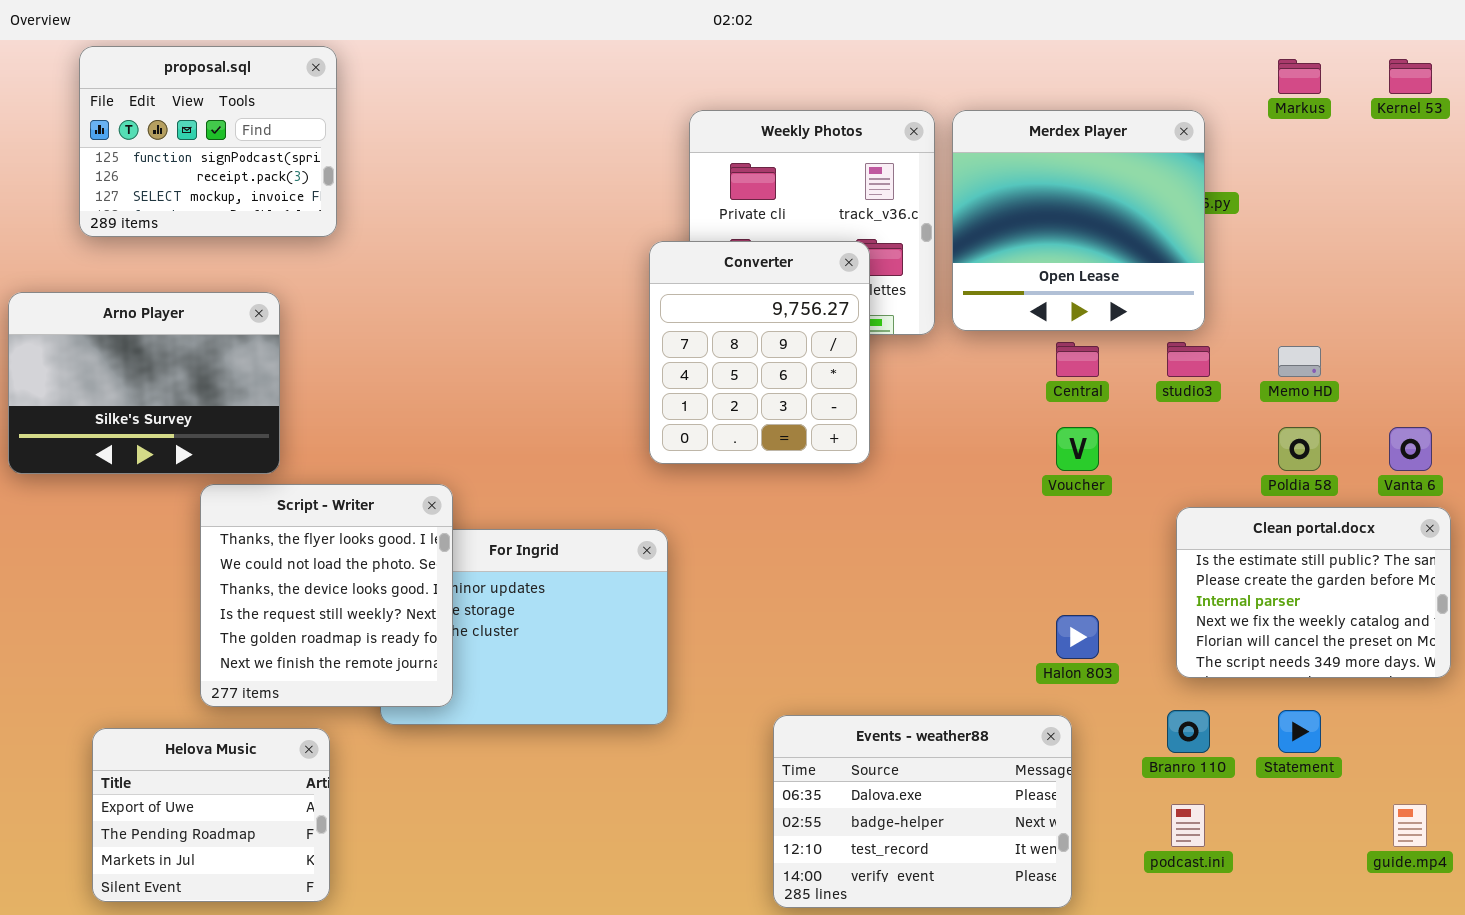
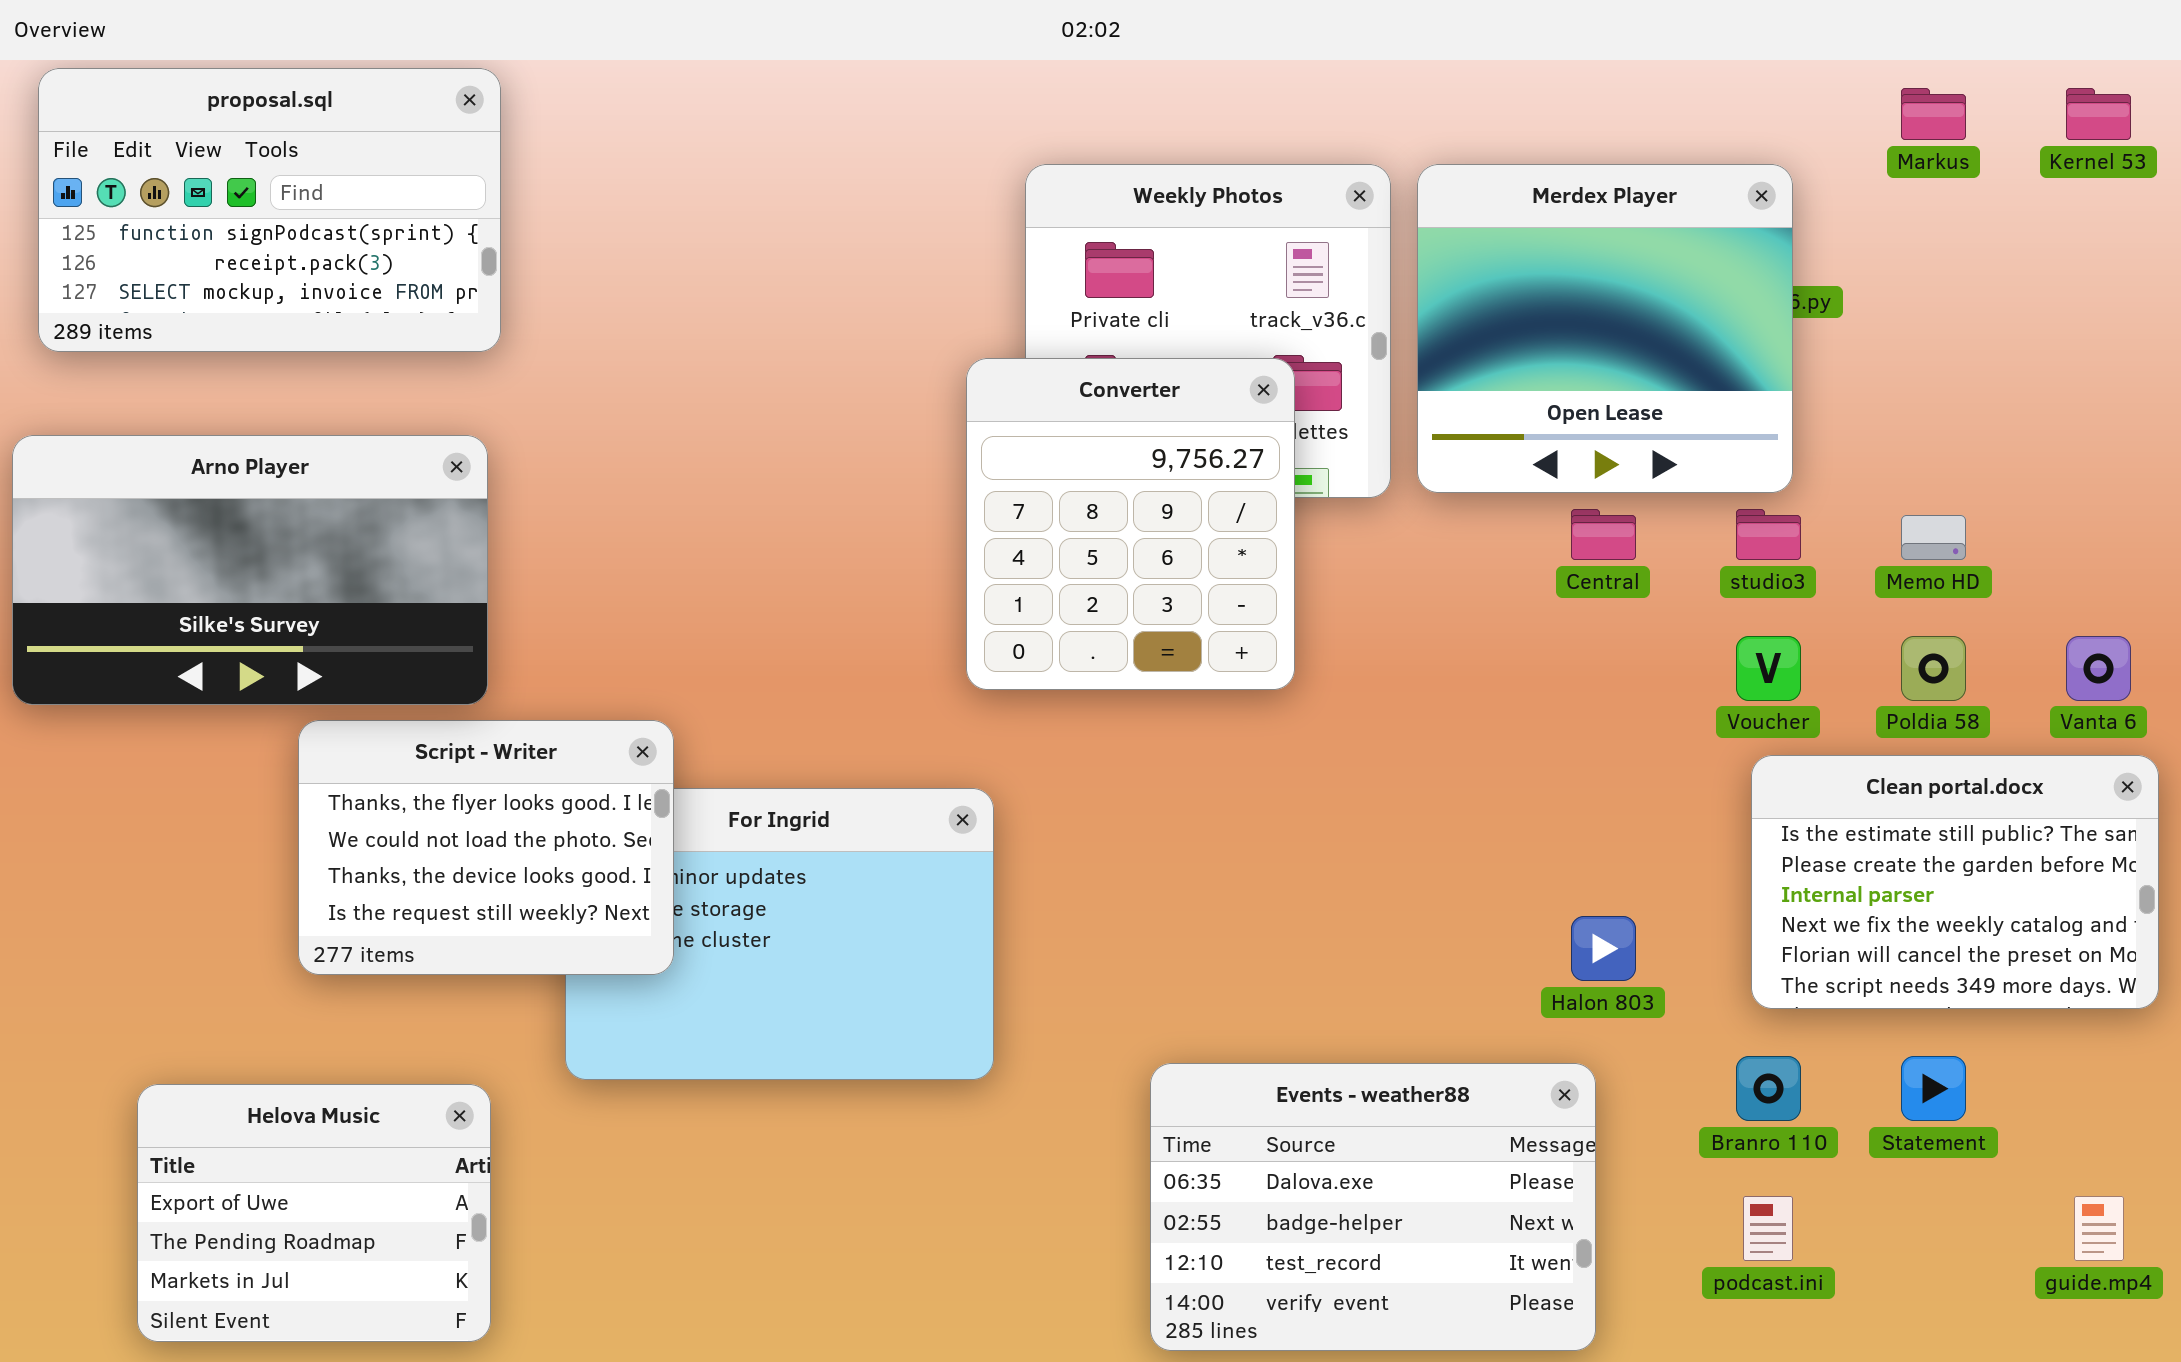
proposal.sql: [79,46,337,237] -> [38,68,501,352], resized
Arno Player: [8,292,280,474] -> [12,435,488,705], resized
Voucher: [1056,427,1099,471] -> [1736,636,1801,701], moved
Script - Writer: [200,484,453,707] -> [298,720,674,975], resized

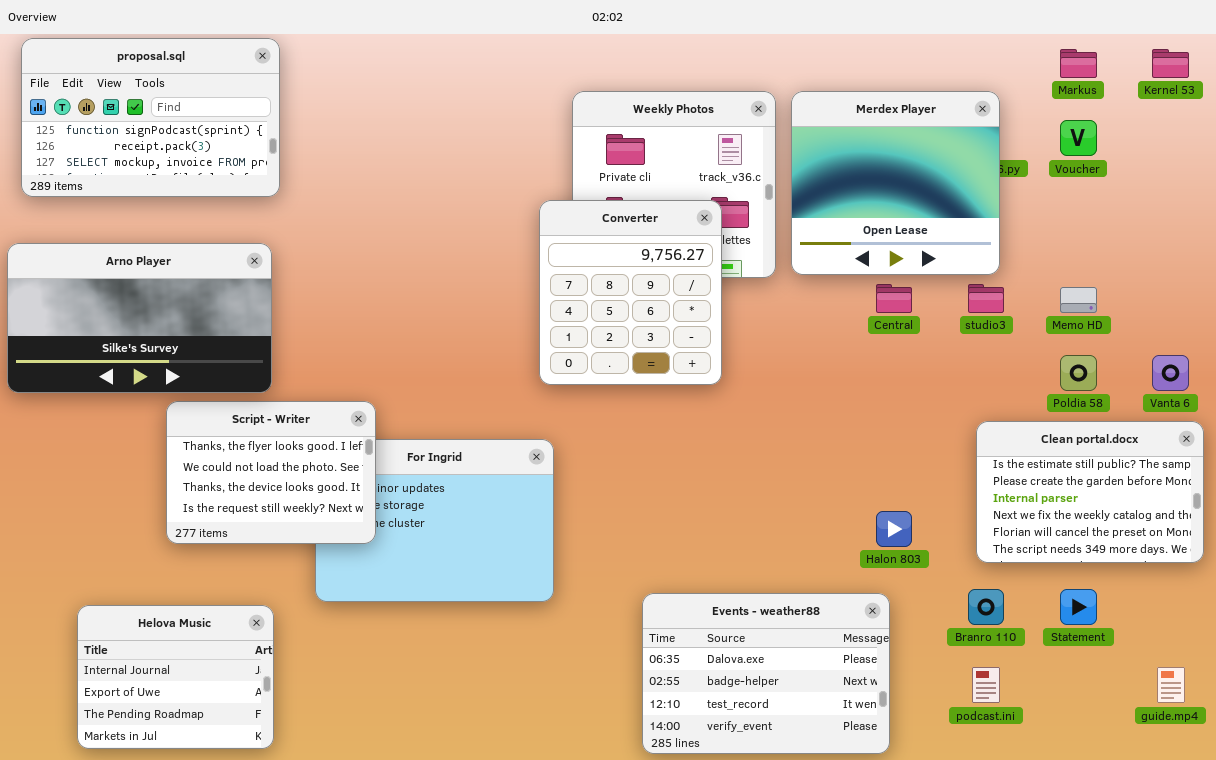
Voucher: [1736,636,1801,701] -> [1060,120,1097,156], moved
Helova Music: [137,1084,491,1342] -> [77,605,274,749], scrolled up 1 row

